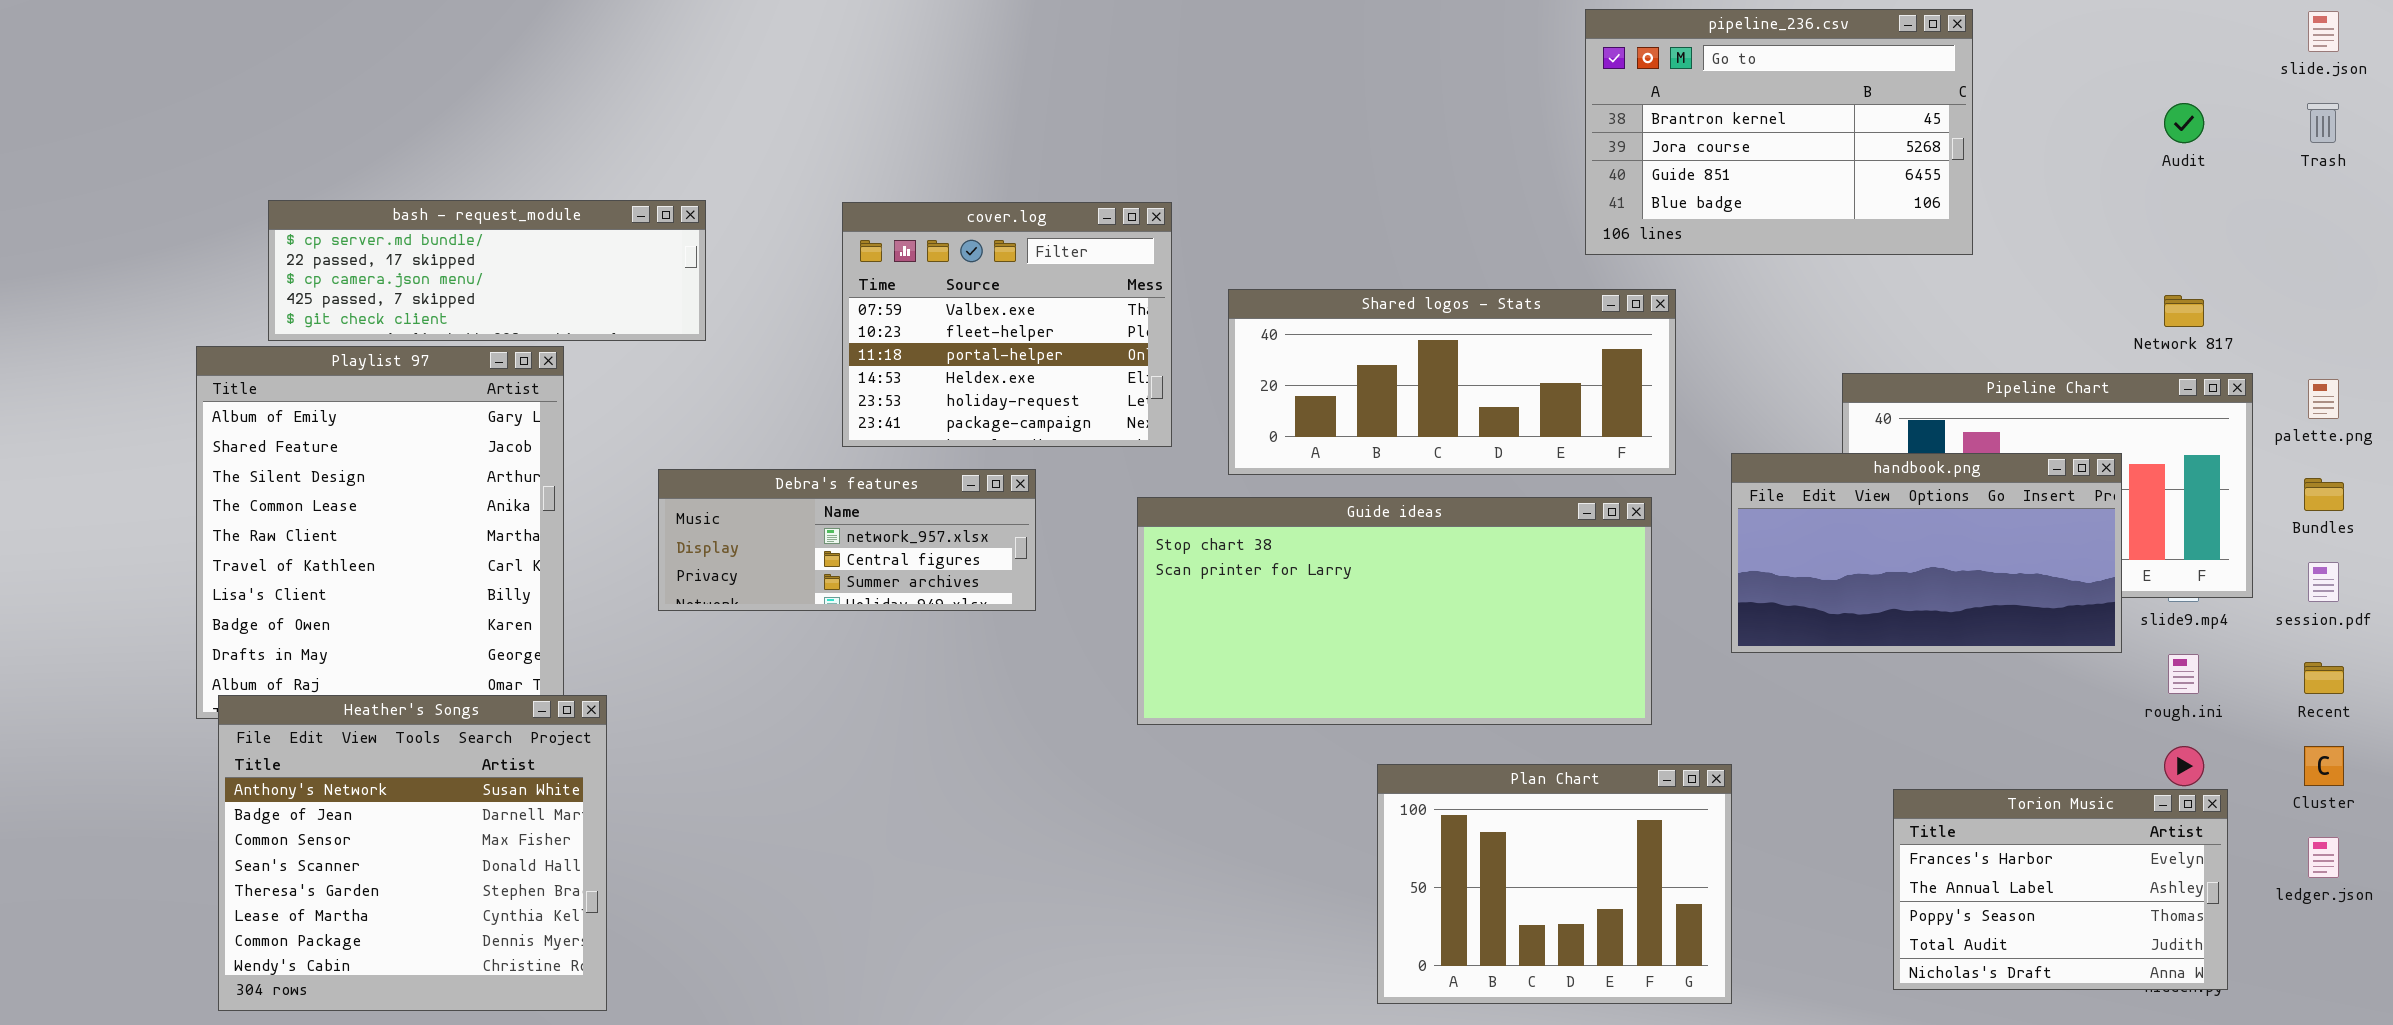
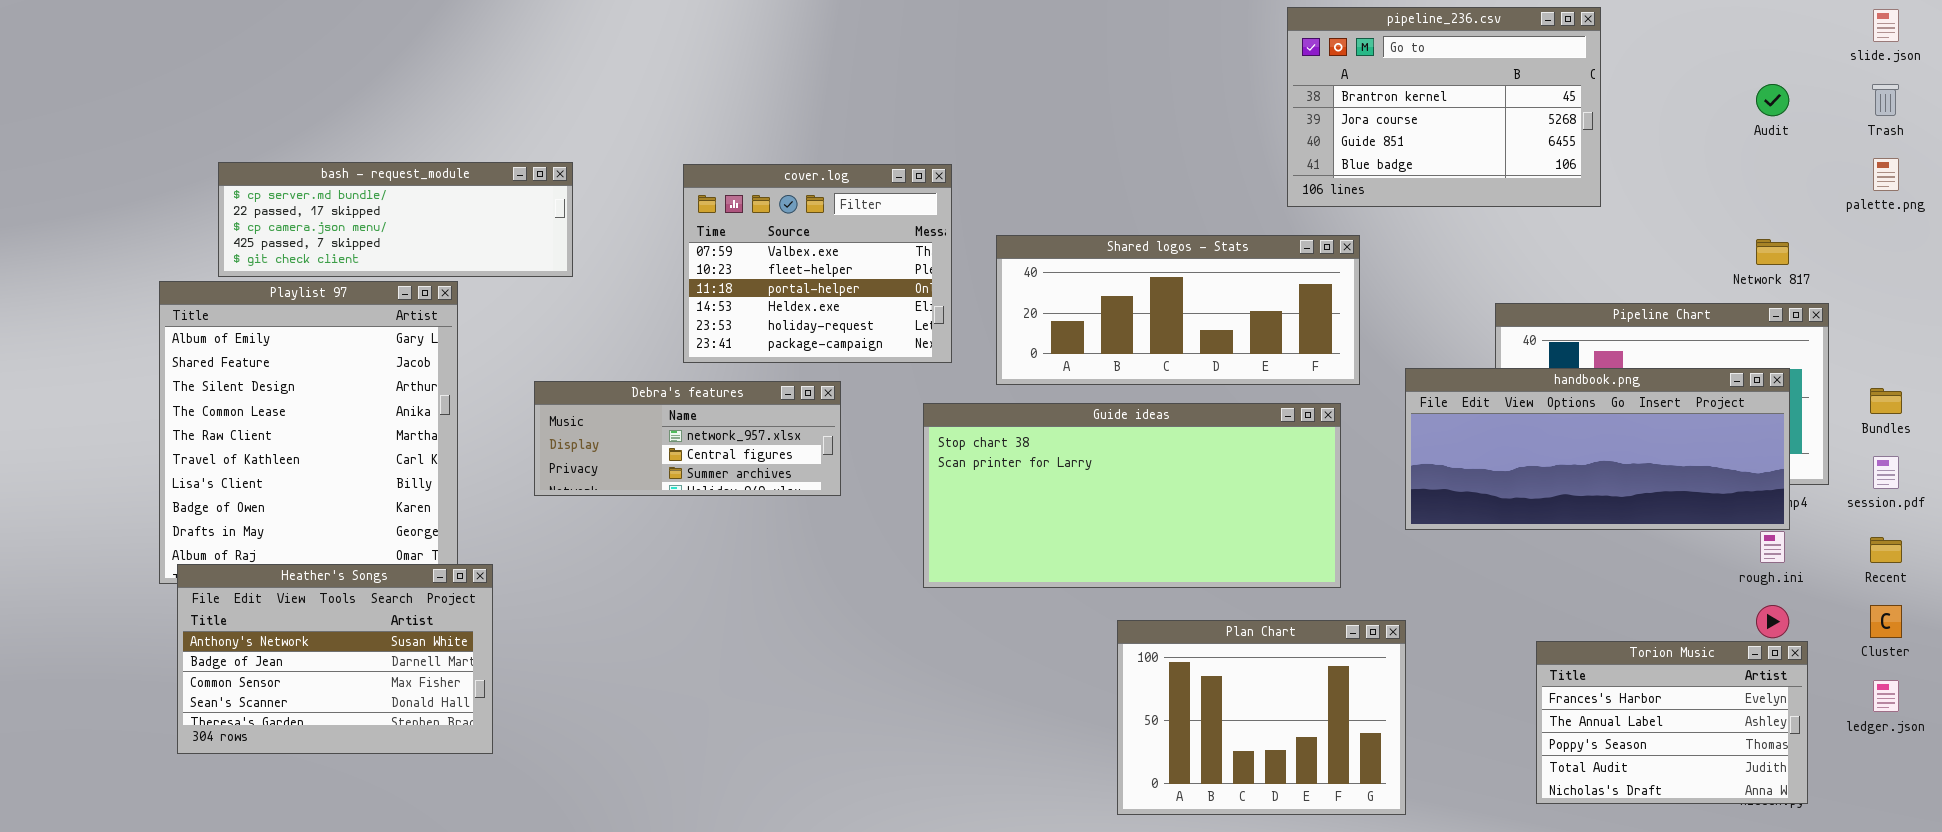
palette.png: [2308,379,2339,419] -> [1873,158,1899,191], moved
handbook.png: [1731,453,2122,653] -> [1405,368,1790,530], resized
Heather's Songs: [218,695,607,1011] -> [177,564,493,754], resized

